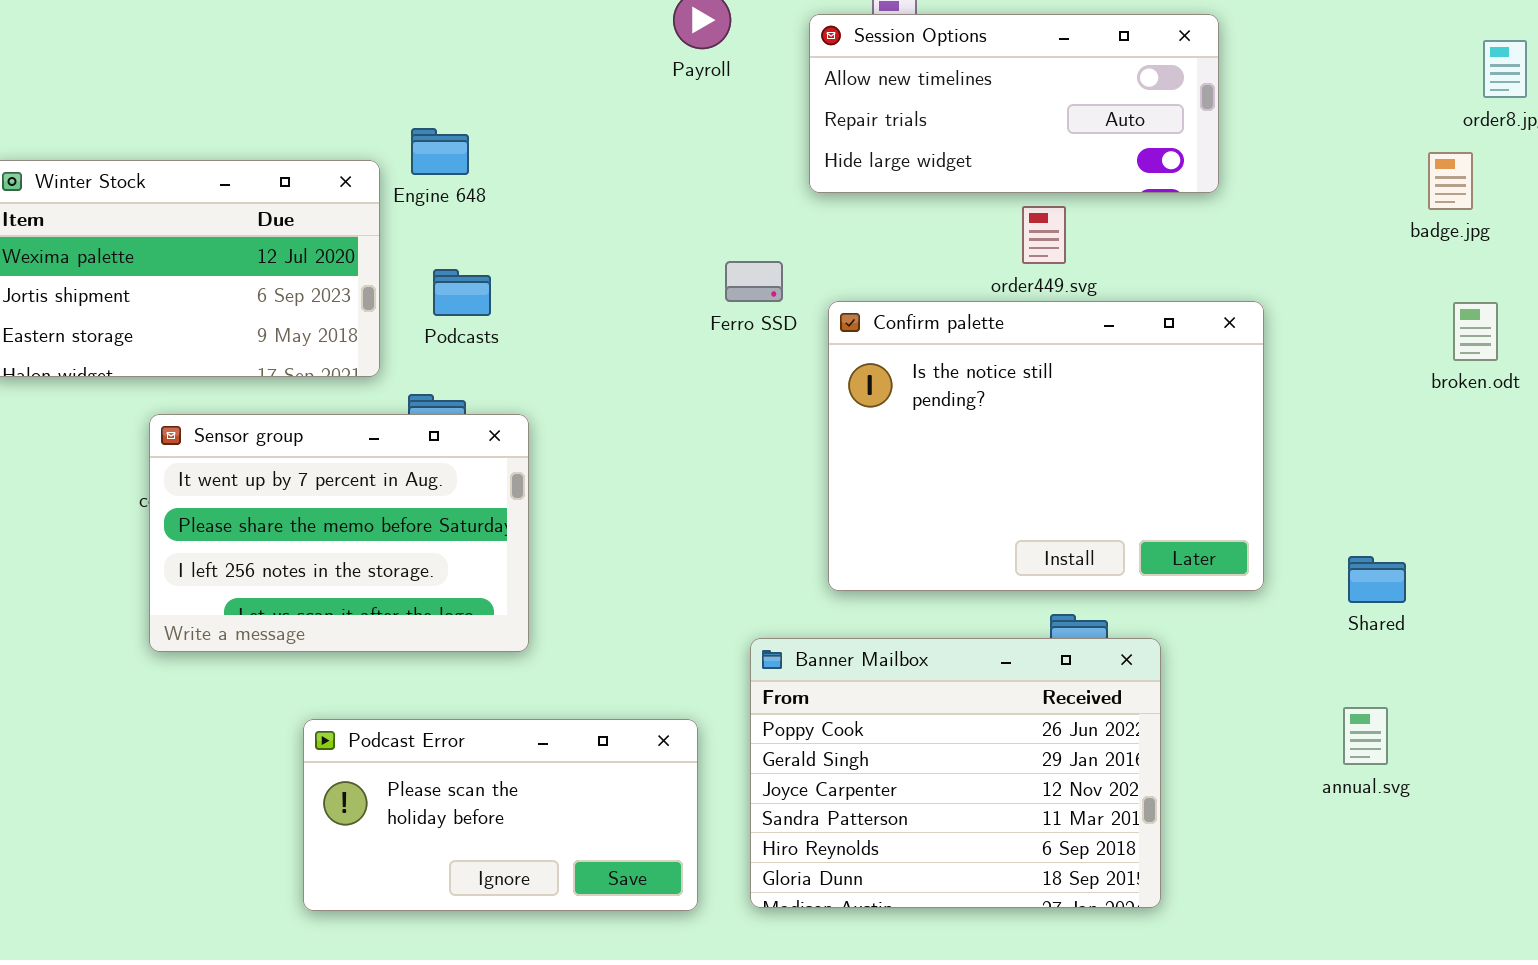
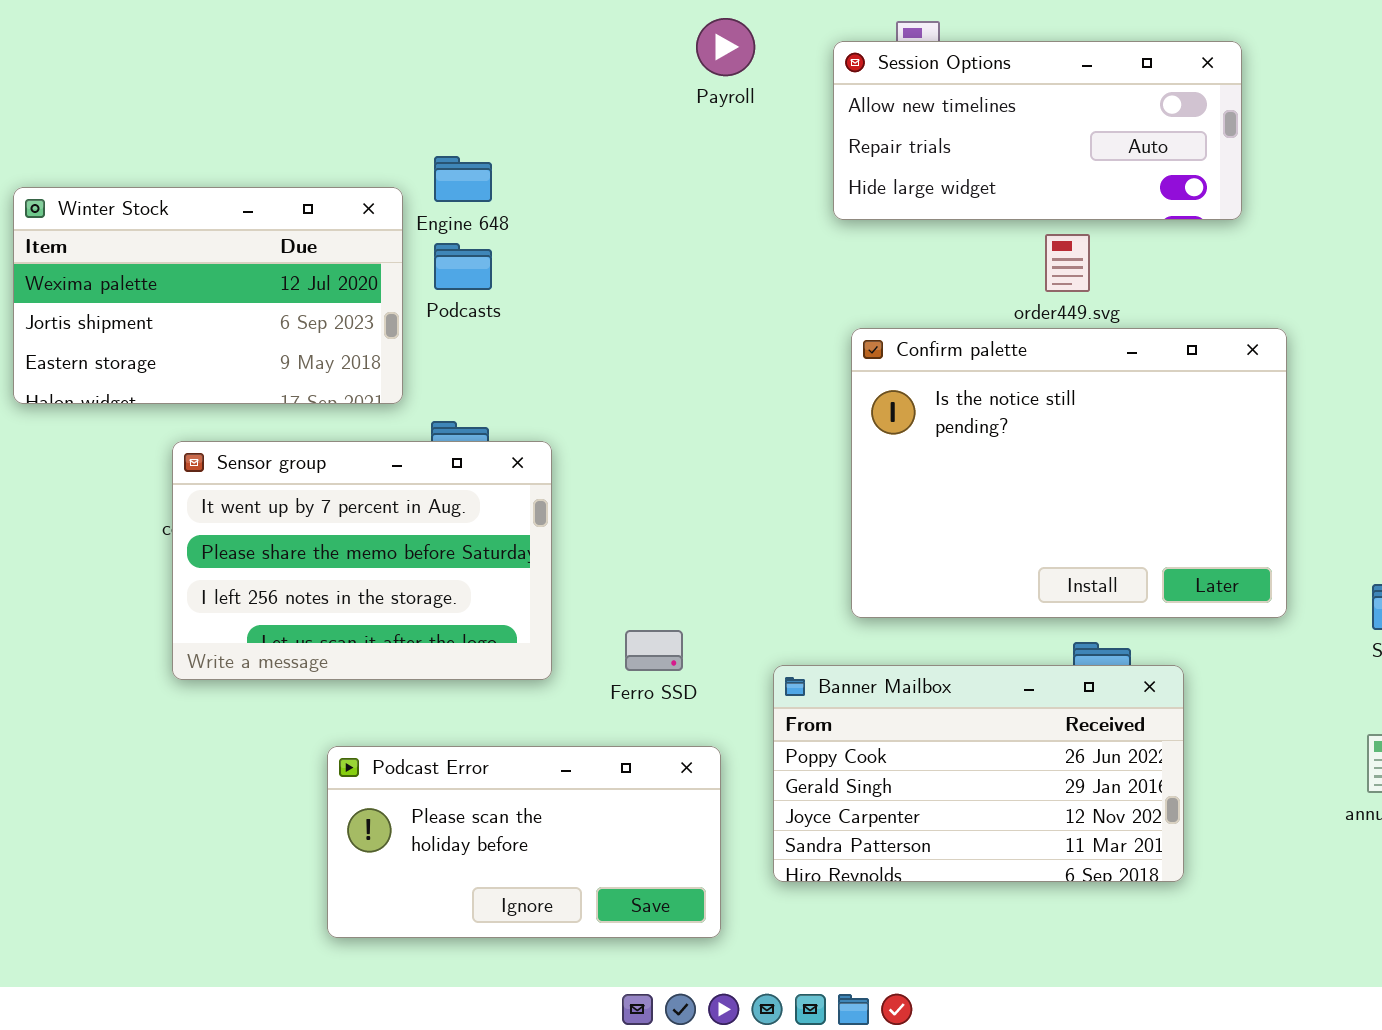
Ferro SSD: [725,261,783,302] -> [625,630,683,671], moved
Podcasts: [433,269,491,316] -> [434,243,492,290], moved
Banner Mailbox: [750,638,1161,908] -> [773,665,1184,882], resized

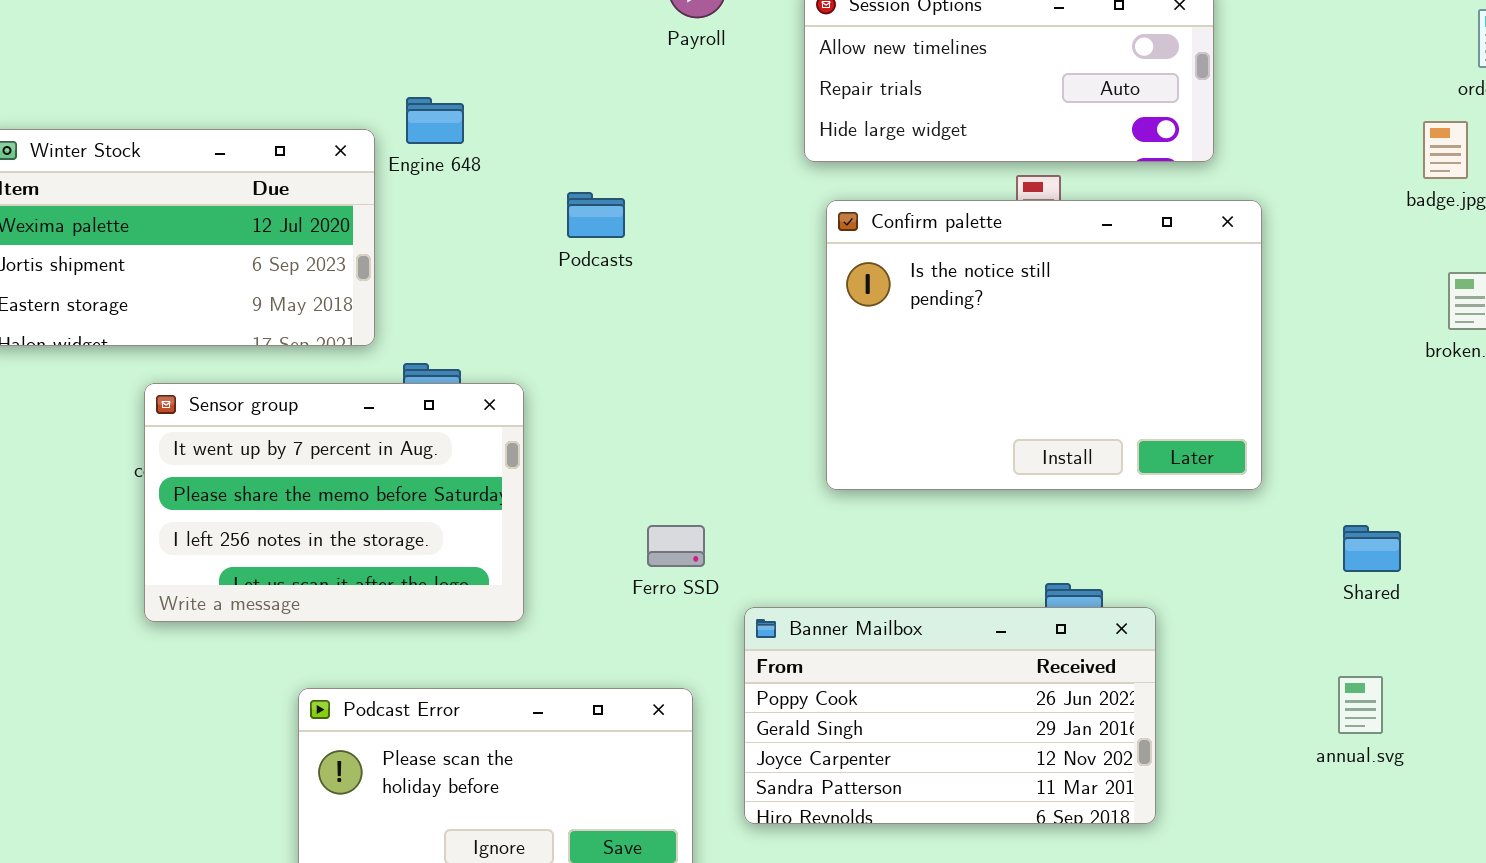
Podcasts: [434,243,492,290] -> [567,192,625,238], moved
Confirm palette: [851,328,1287,618] -> [826,200,1262,490], moved
Ferro SSD: [625,630,683,671] -> [647,525,705,567], moved

